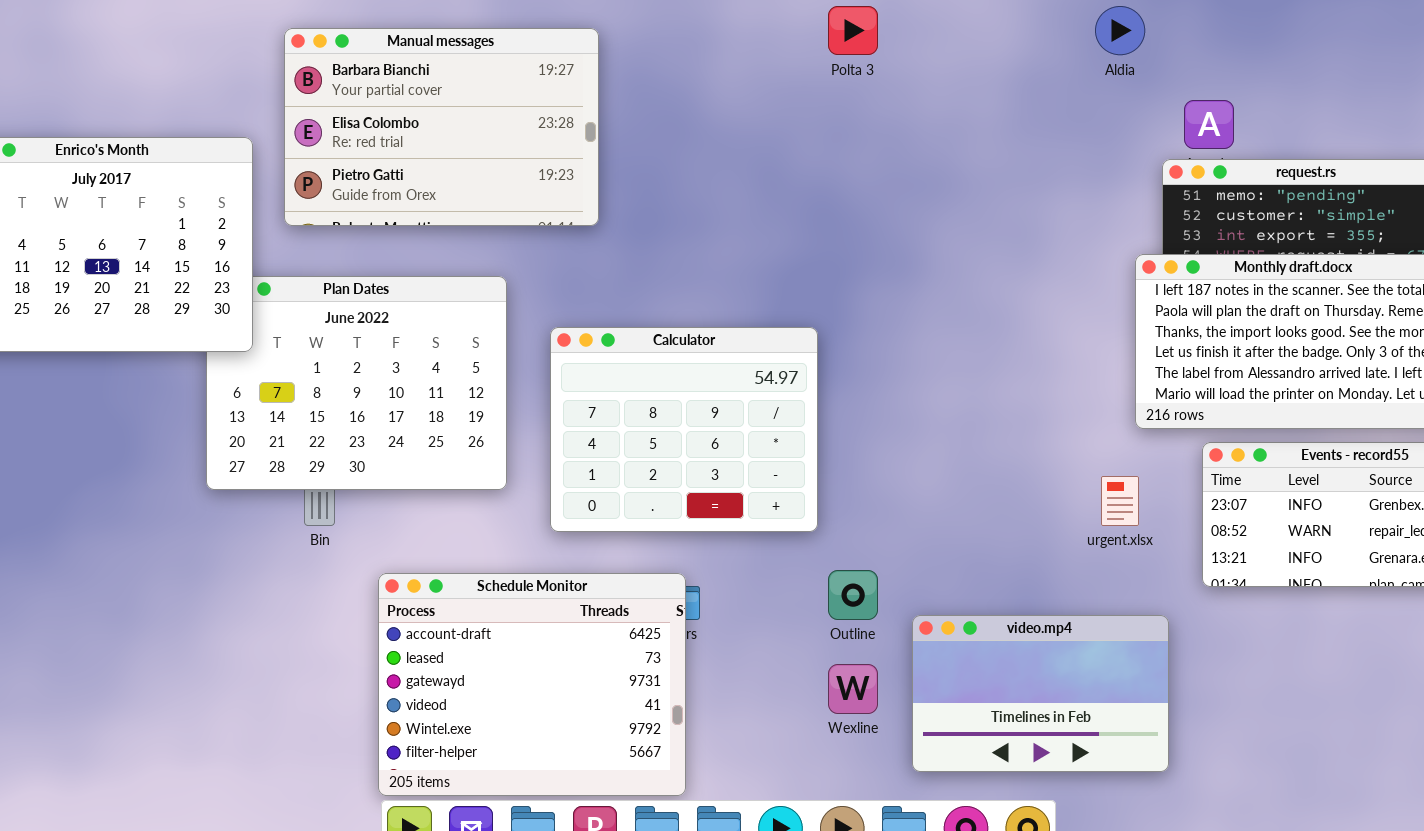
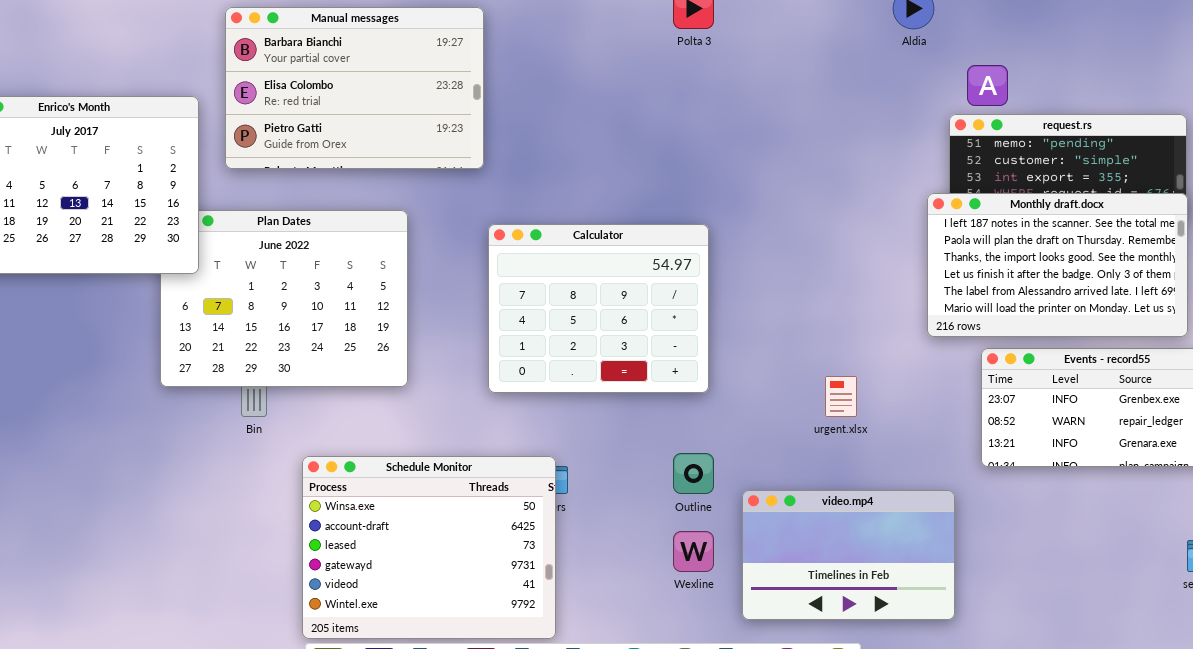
Calculator: [550,327,818,532] -> [488,224,709,393], moved
urgent.xlsx: [1101,476,1139,526] -> [825,376,857,417], moved
Schedule Monitor: [378,573,686,796] -> [302,456,556,639], scrolled up 1 row

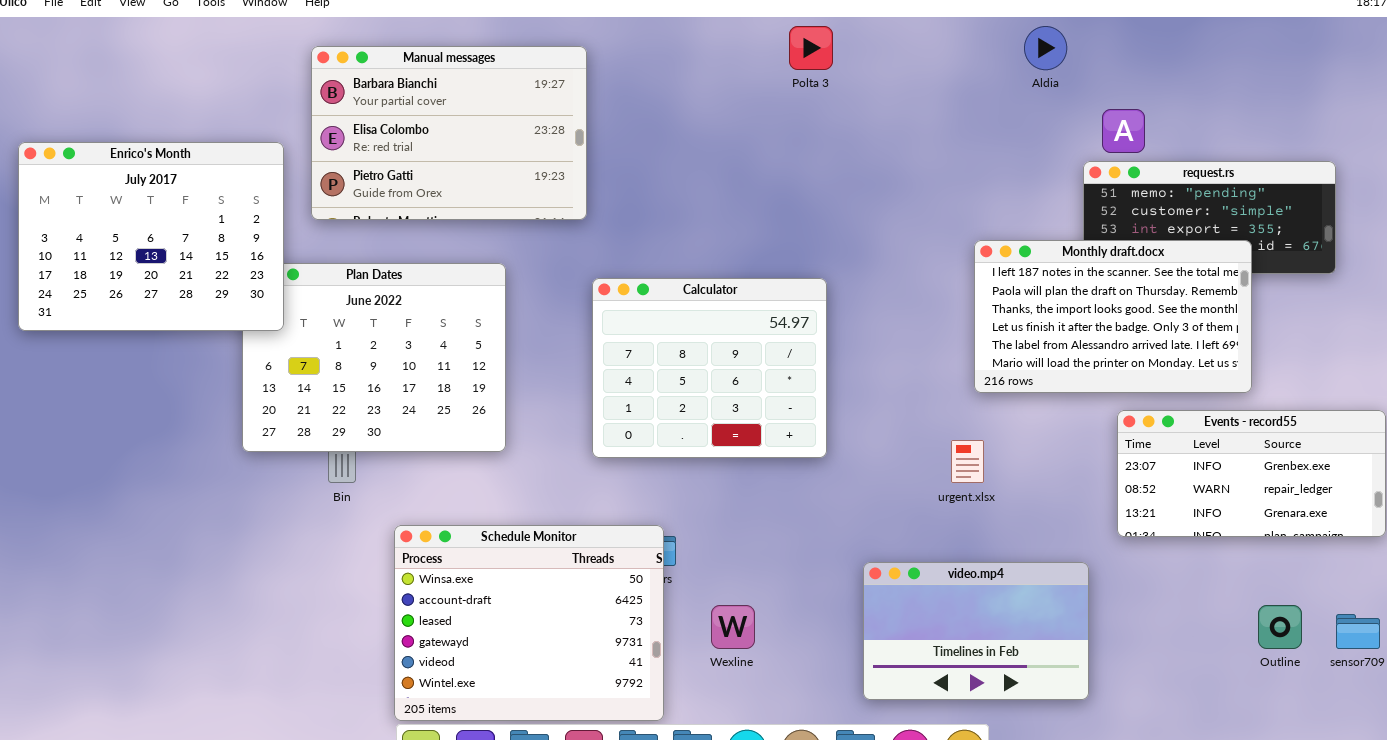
Monthly draft.docx: [927,193,1188,337] -> [974,240,1252,393], moved
Outline: [673,453,714,494] -> [1258,605,1302,649], moved
Wexline: [673,531,714,572] -> [711,605,755,649], moved

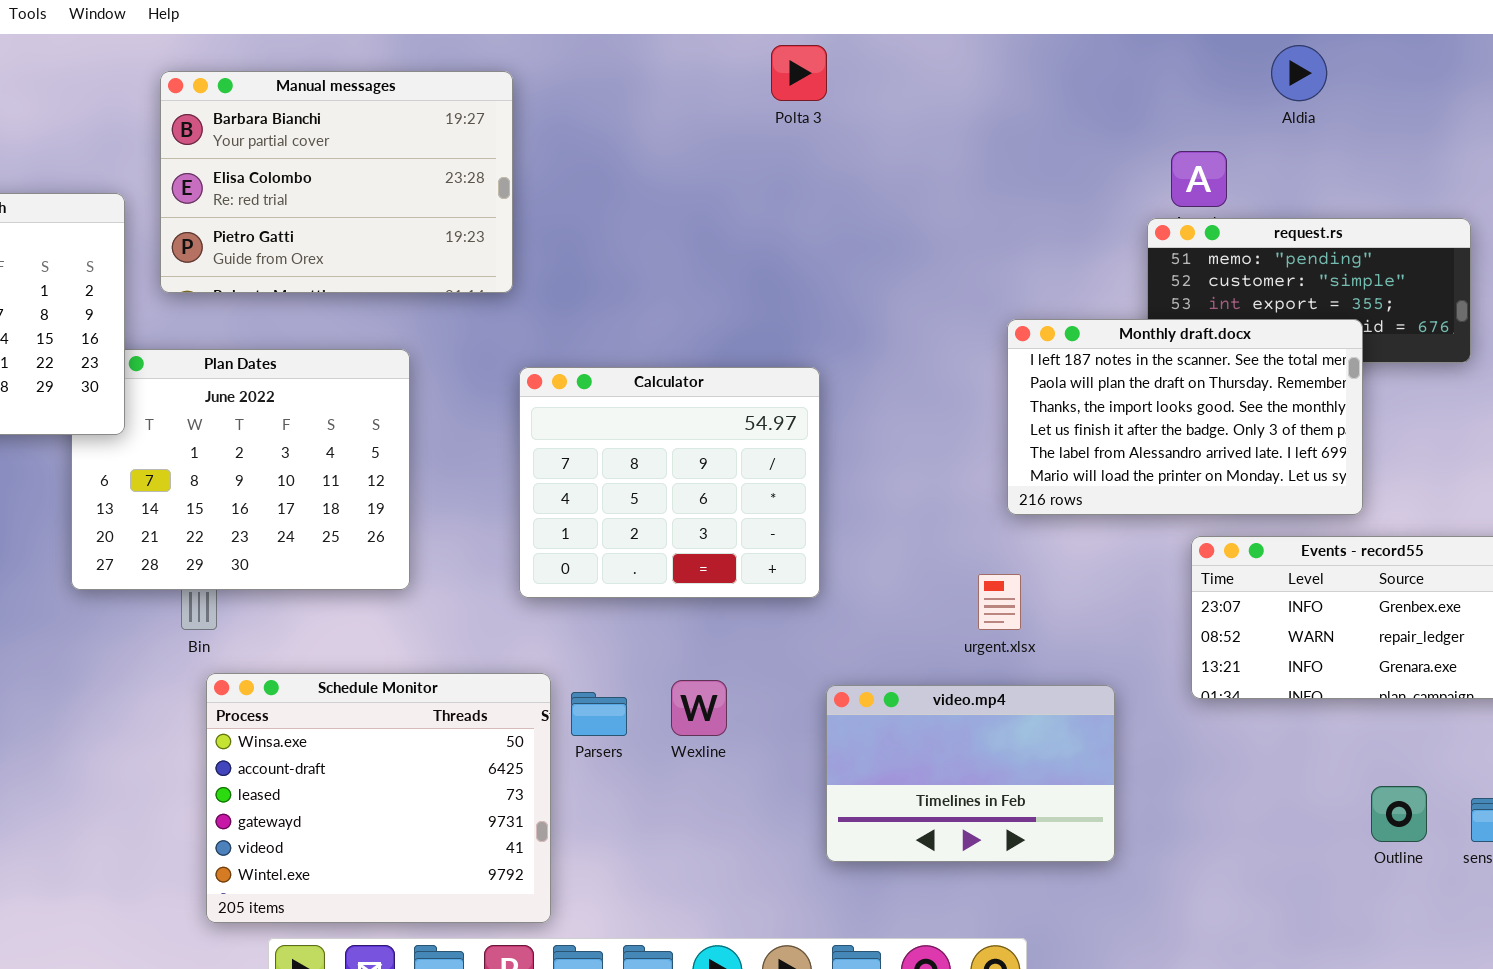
Aldia: [1024,26,1067,70] -> [1271,45,1327,101], moved
Schedule Monitor: [394,525,664,721] -> [206,673,551,923], moved
video.mp4: [863,562,1089,700] -> [826,685,1115,862], moved
Wexline: [711,605,755,649] -> [671,680,727,736], moved

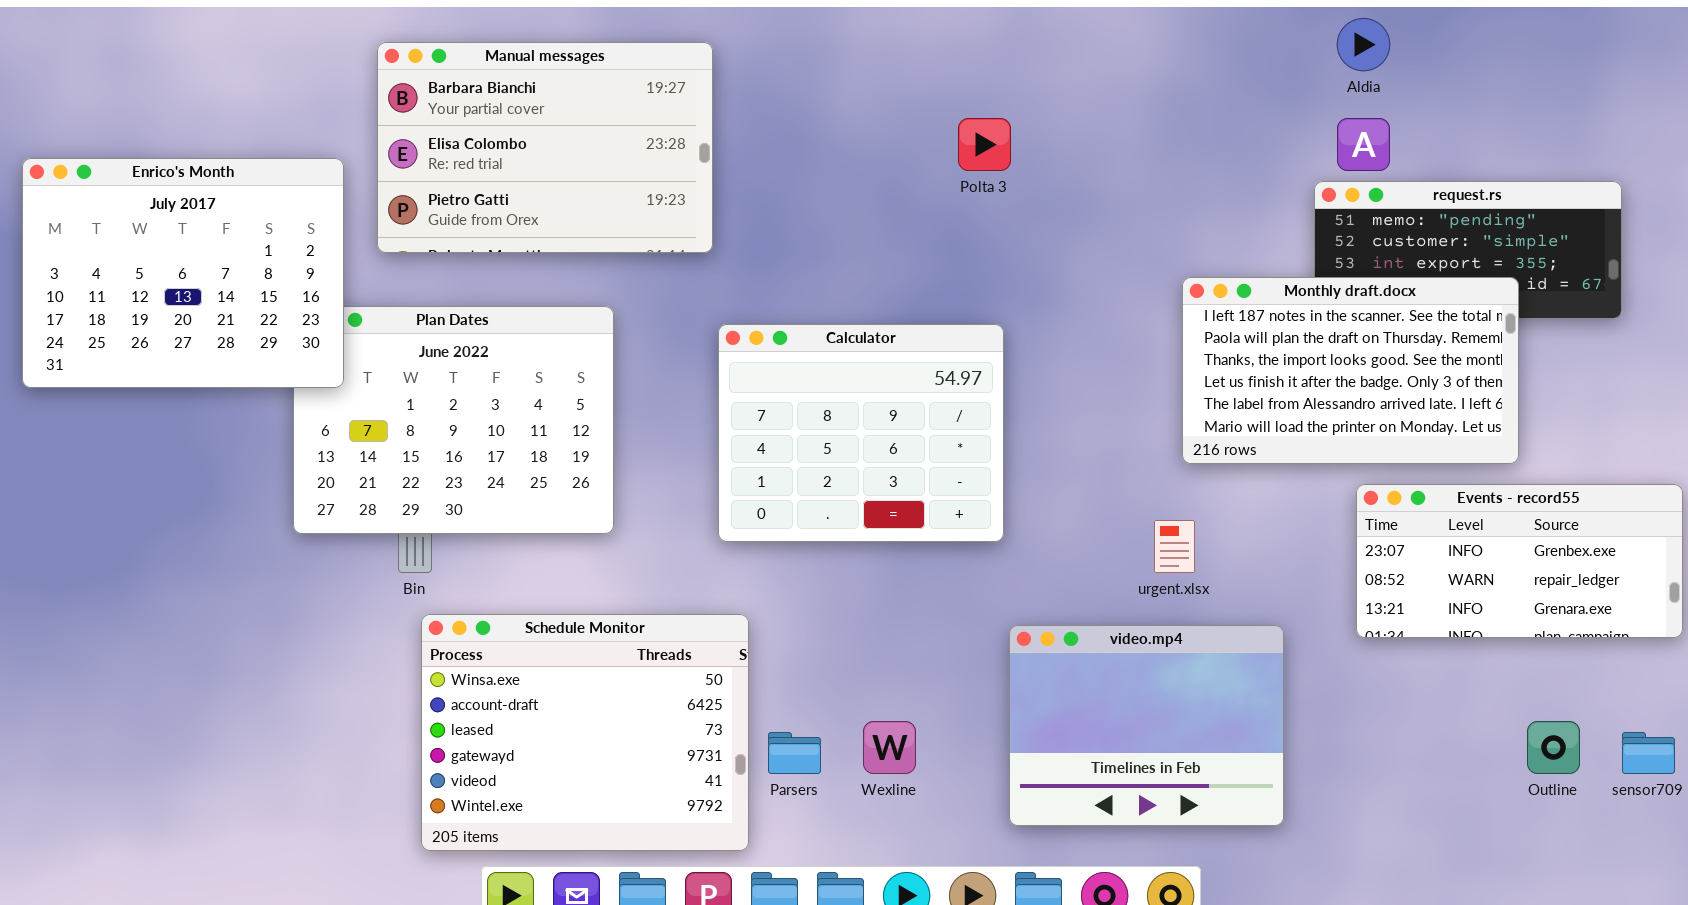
Polta 3: [771,45,827,101] -> [958,118,1011,171], moved
Aldia: [1271,45,1327,101] -> [1337,18,1390,71], moved
Wexline: [671,680,727,736] -> [863,721,916,774], moved
video.mp4: [826,685,1115,862] -> [1009,625,1284,826], resized
Parsers: [571,692,627,736] -> [768,732,821,774], moved

